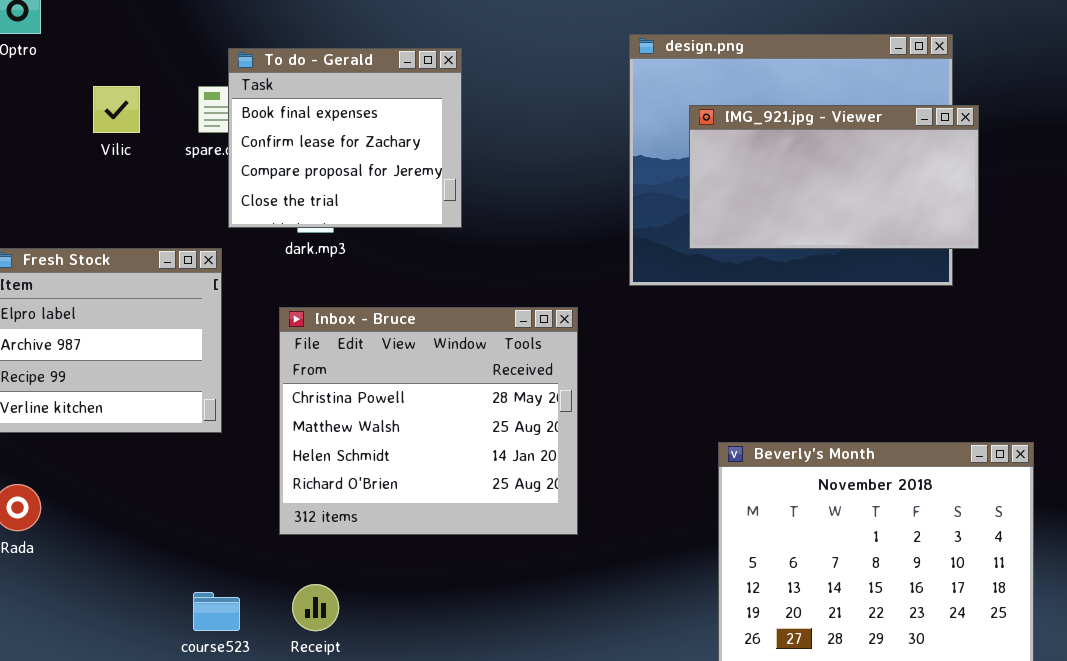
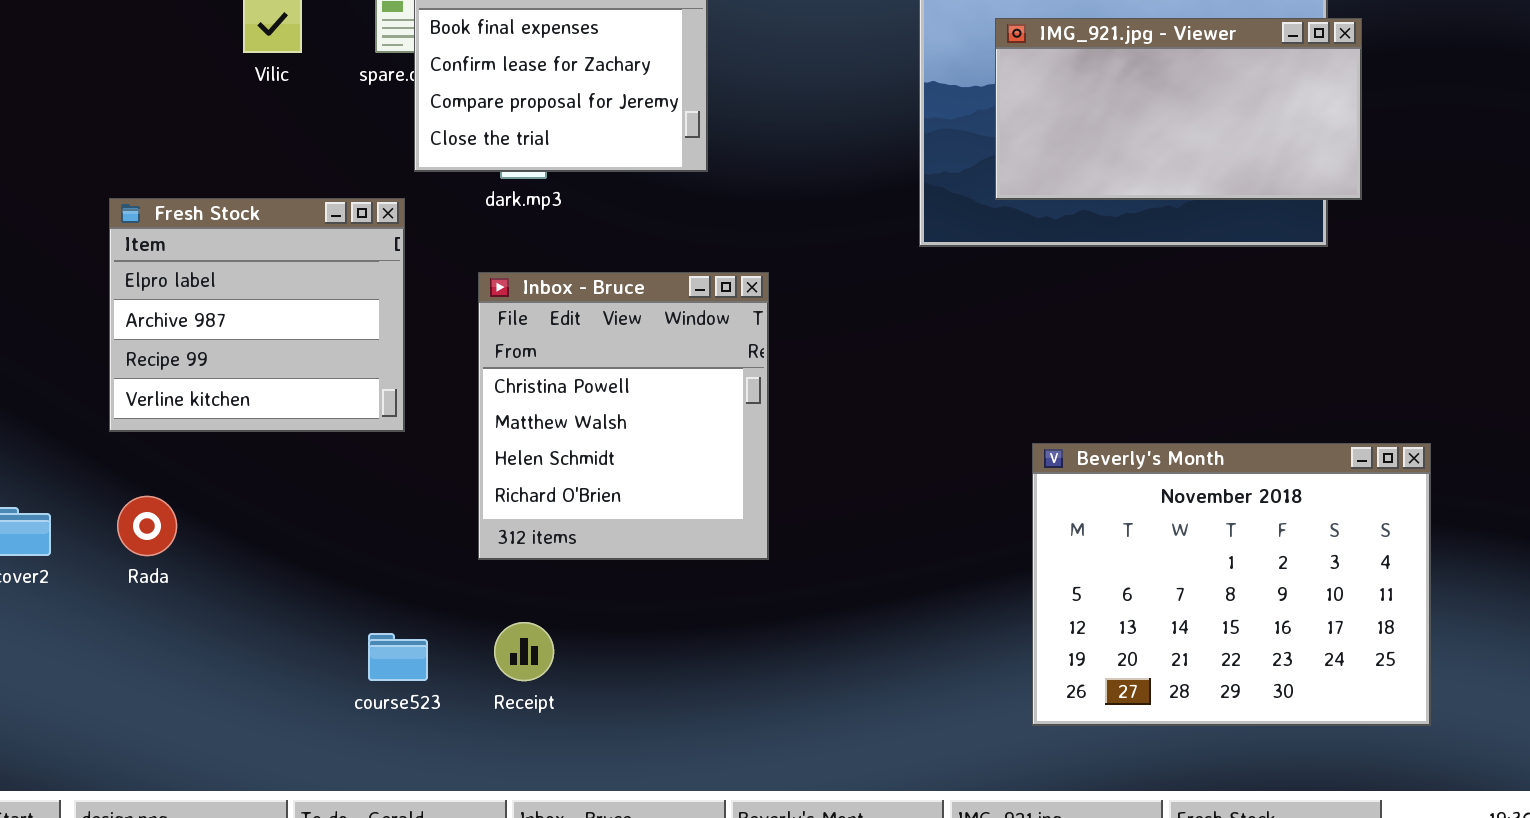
Inbox - Bruce: [279,307,578,535] -> [478,272,769,560], resized

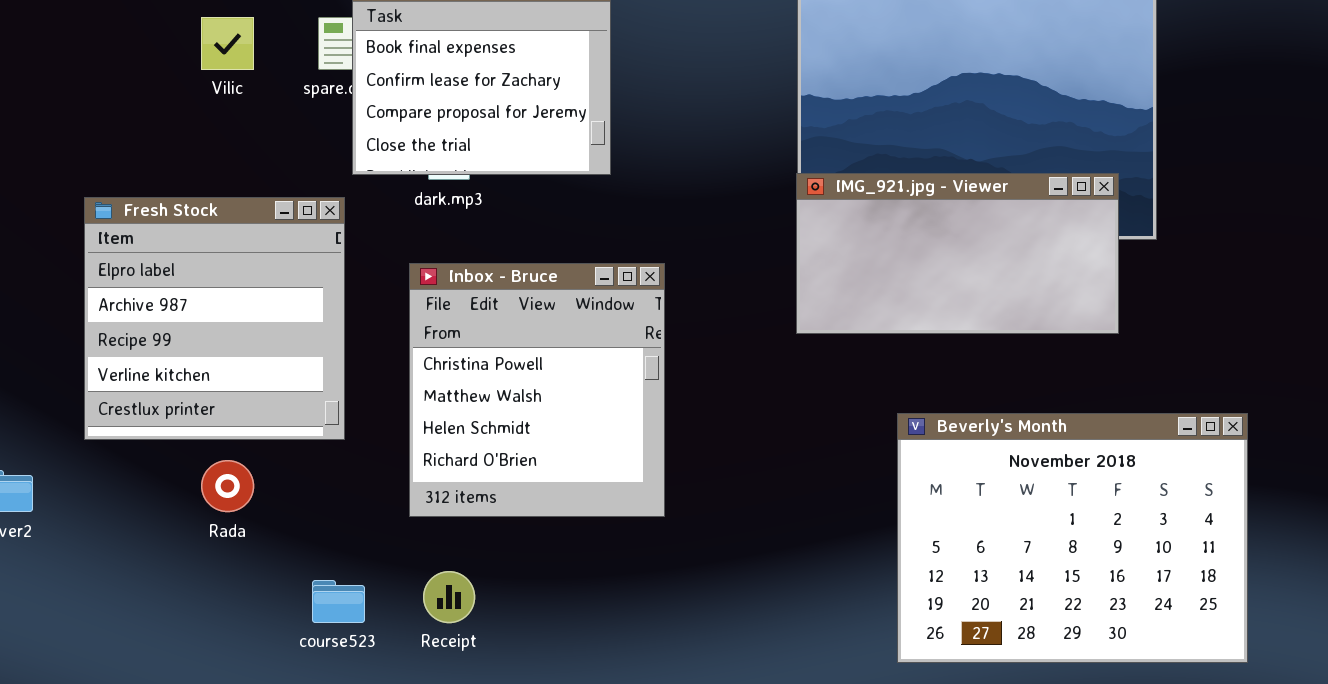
IMG_921.jpg - Viewer: [995,18,1362,200] -> [796,173,1119,334], moved
Fresh Stock: [109,198,405,432] -> [84,197,345,440], resized
Rada: [117,496,177,556] -> [201,460,254,512], moved

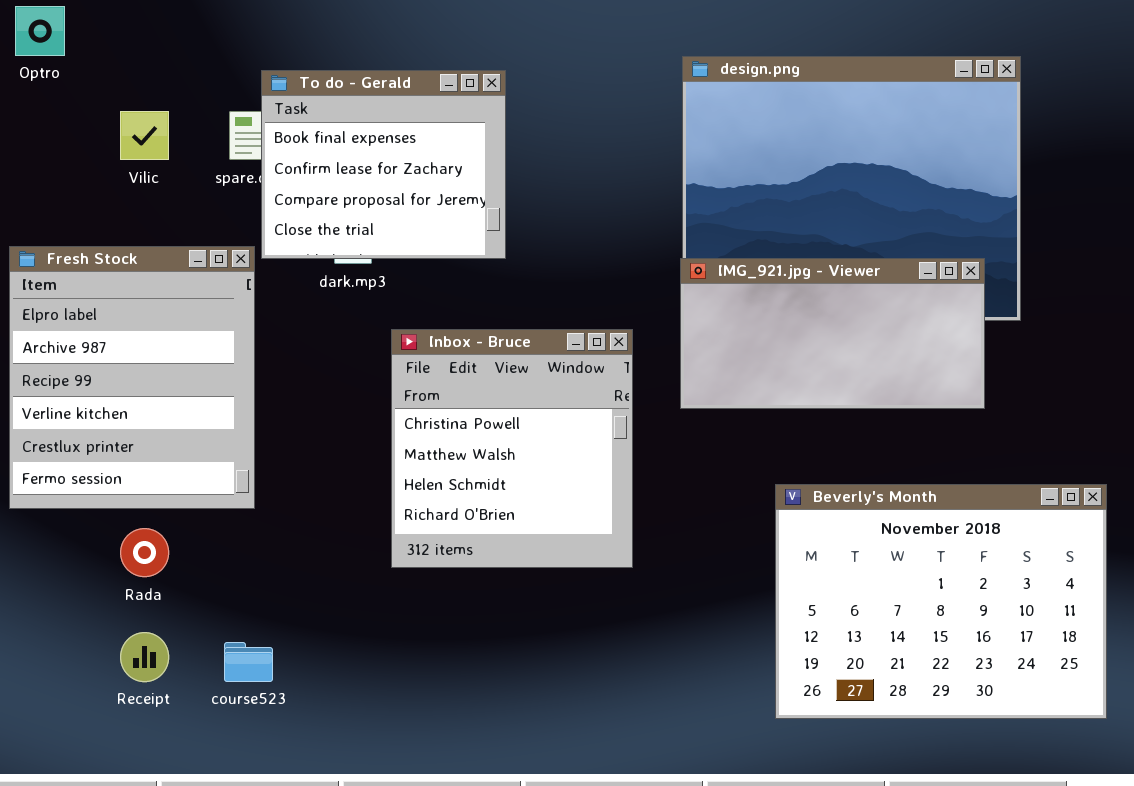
Fresh Stock: [84,197,345,440] -> [9,246,255,509], resized
Inbox - Bruce: [409,263,665,517] -> [391,329,633,568], moved
Receipt: [423,571,475,623] -> [120,632,169,682], moved

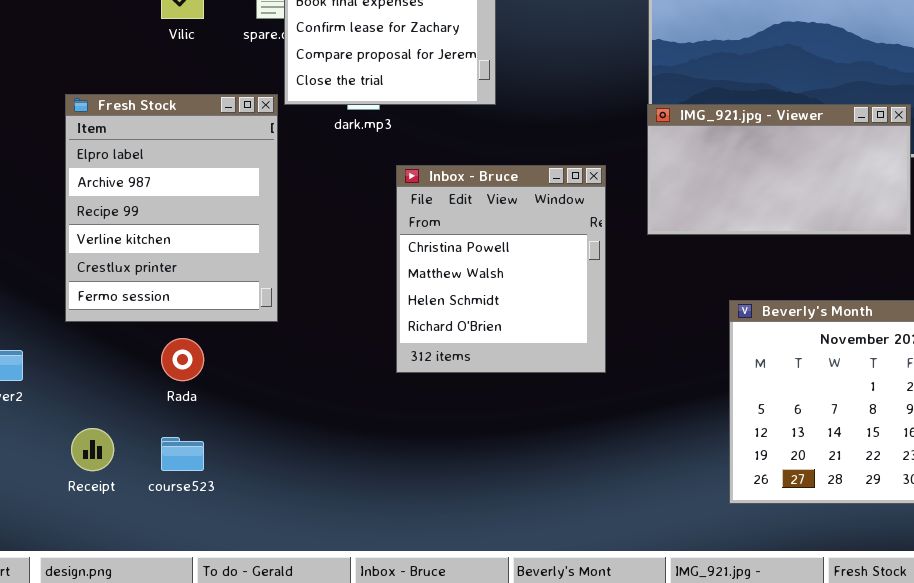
Receipt: [120,632,169,682] -> [71,428,114,471], moved
course523: [224,642,273,682] -> [161,437,204,471], moved

